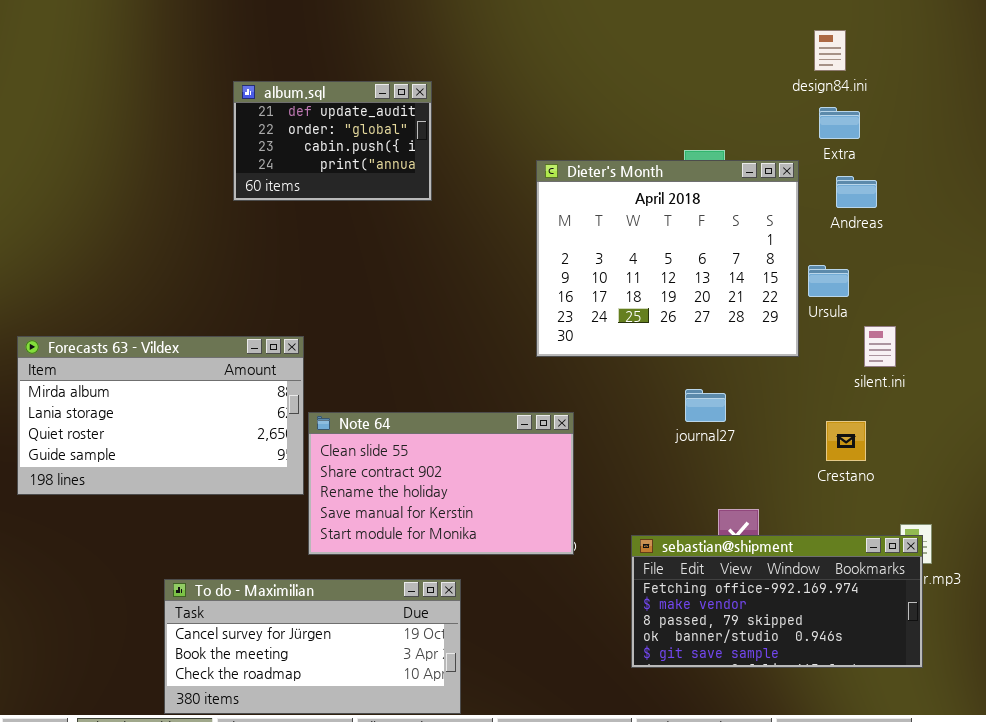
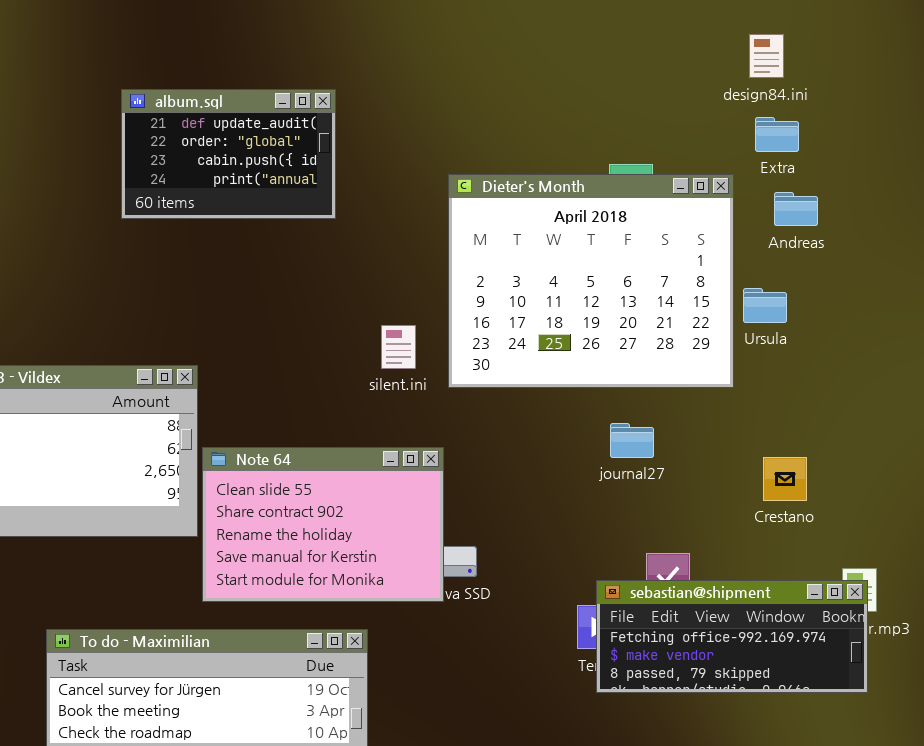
silent.ini: [864,326,896,367] -> [381,325,416,369], moved
Note 64: [308,412,574,555] -> [202,447,444,602], resized
sebastian@shipment: [631,535,923,668] -> [596,580,868,693], resized

